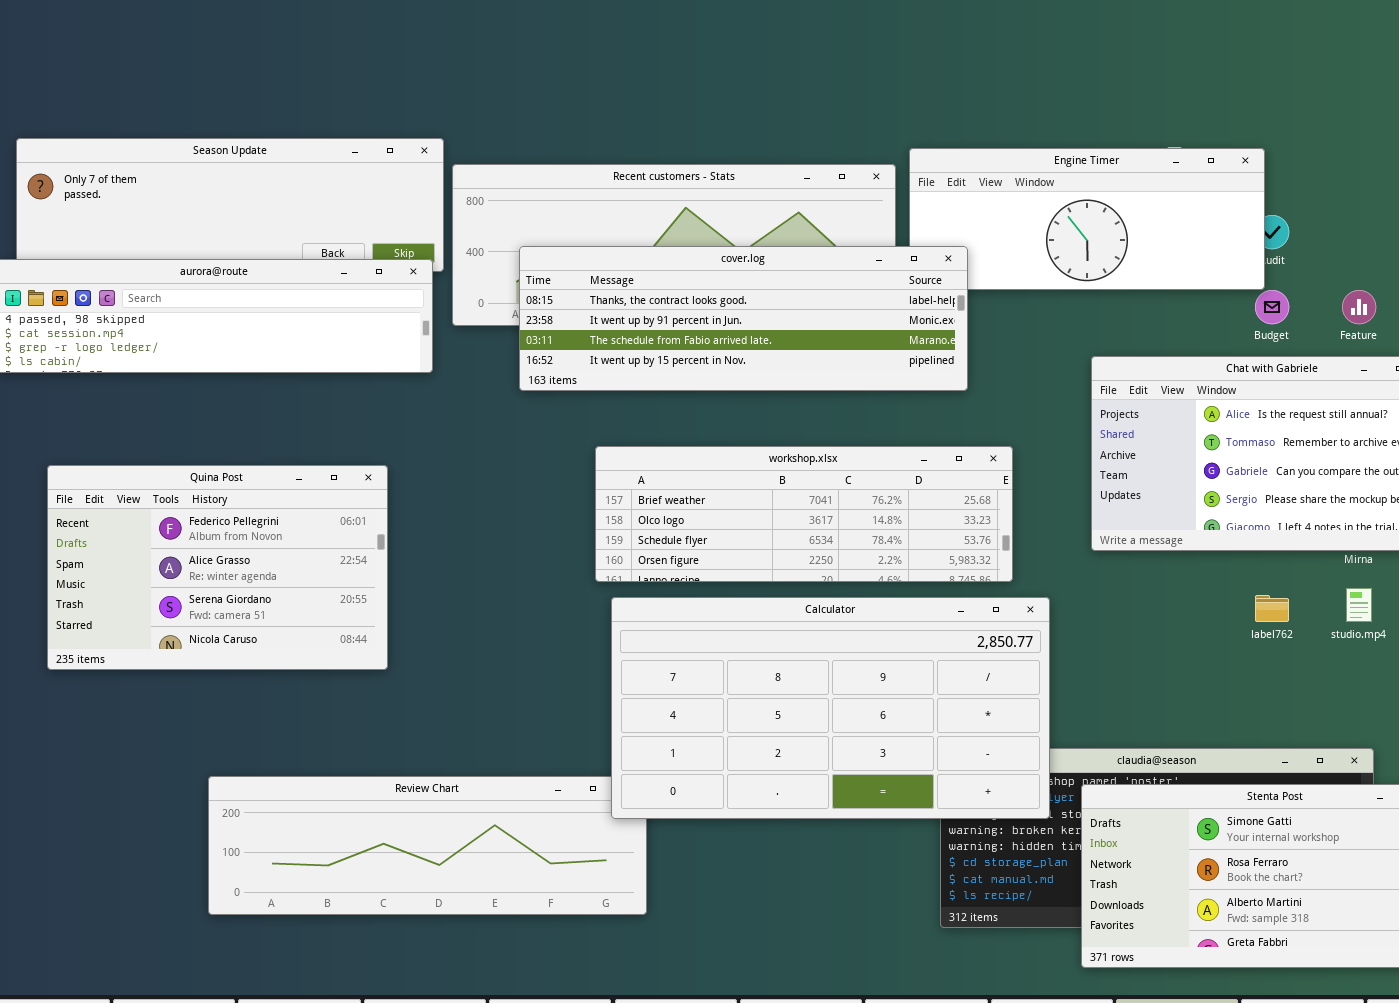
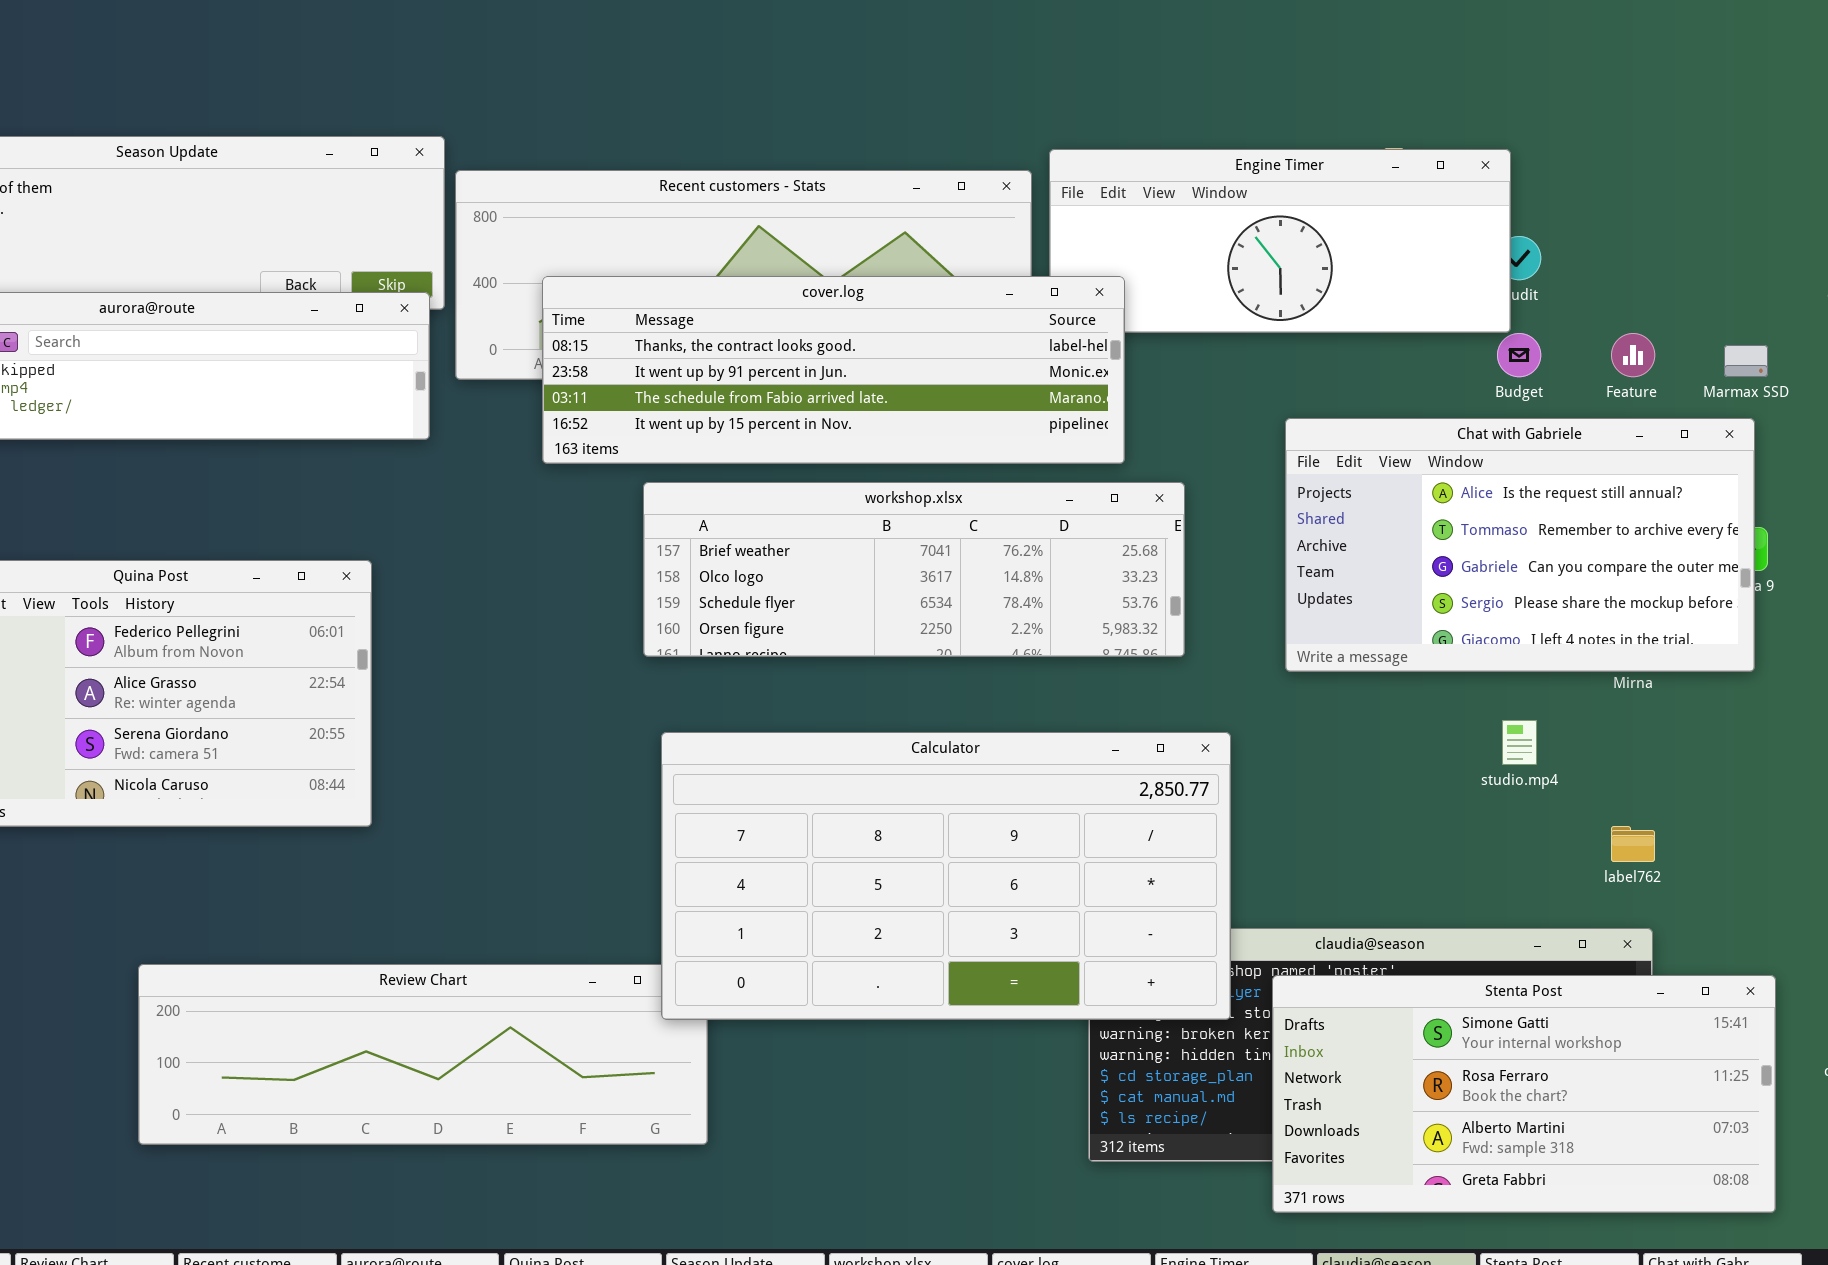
workshop.xlsx: [595,446,1013,582] -> [643,482,1185,657], moved
studio.mp4: [1346,588,1372,622] -> [1502,720,1537,765], moved
label762: [1255,595,1289,622] -> [1611,826,1655,862], moved

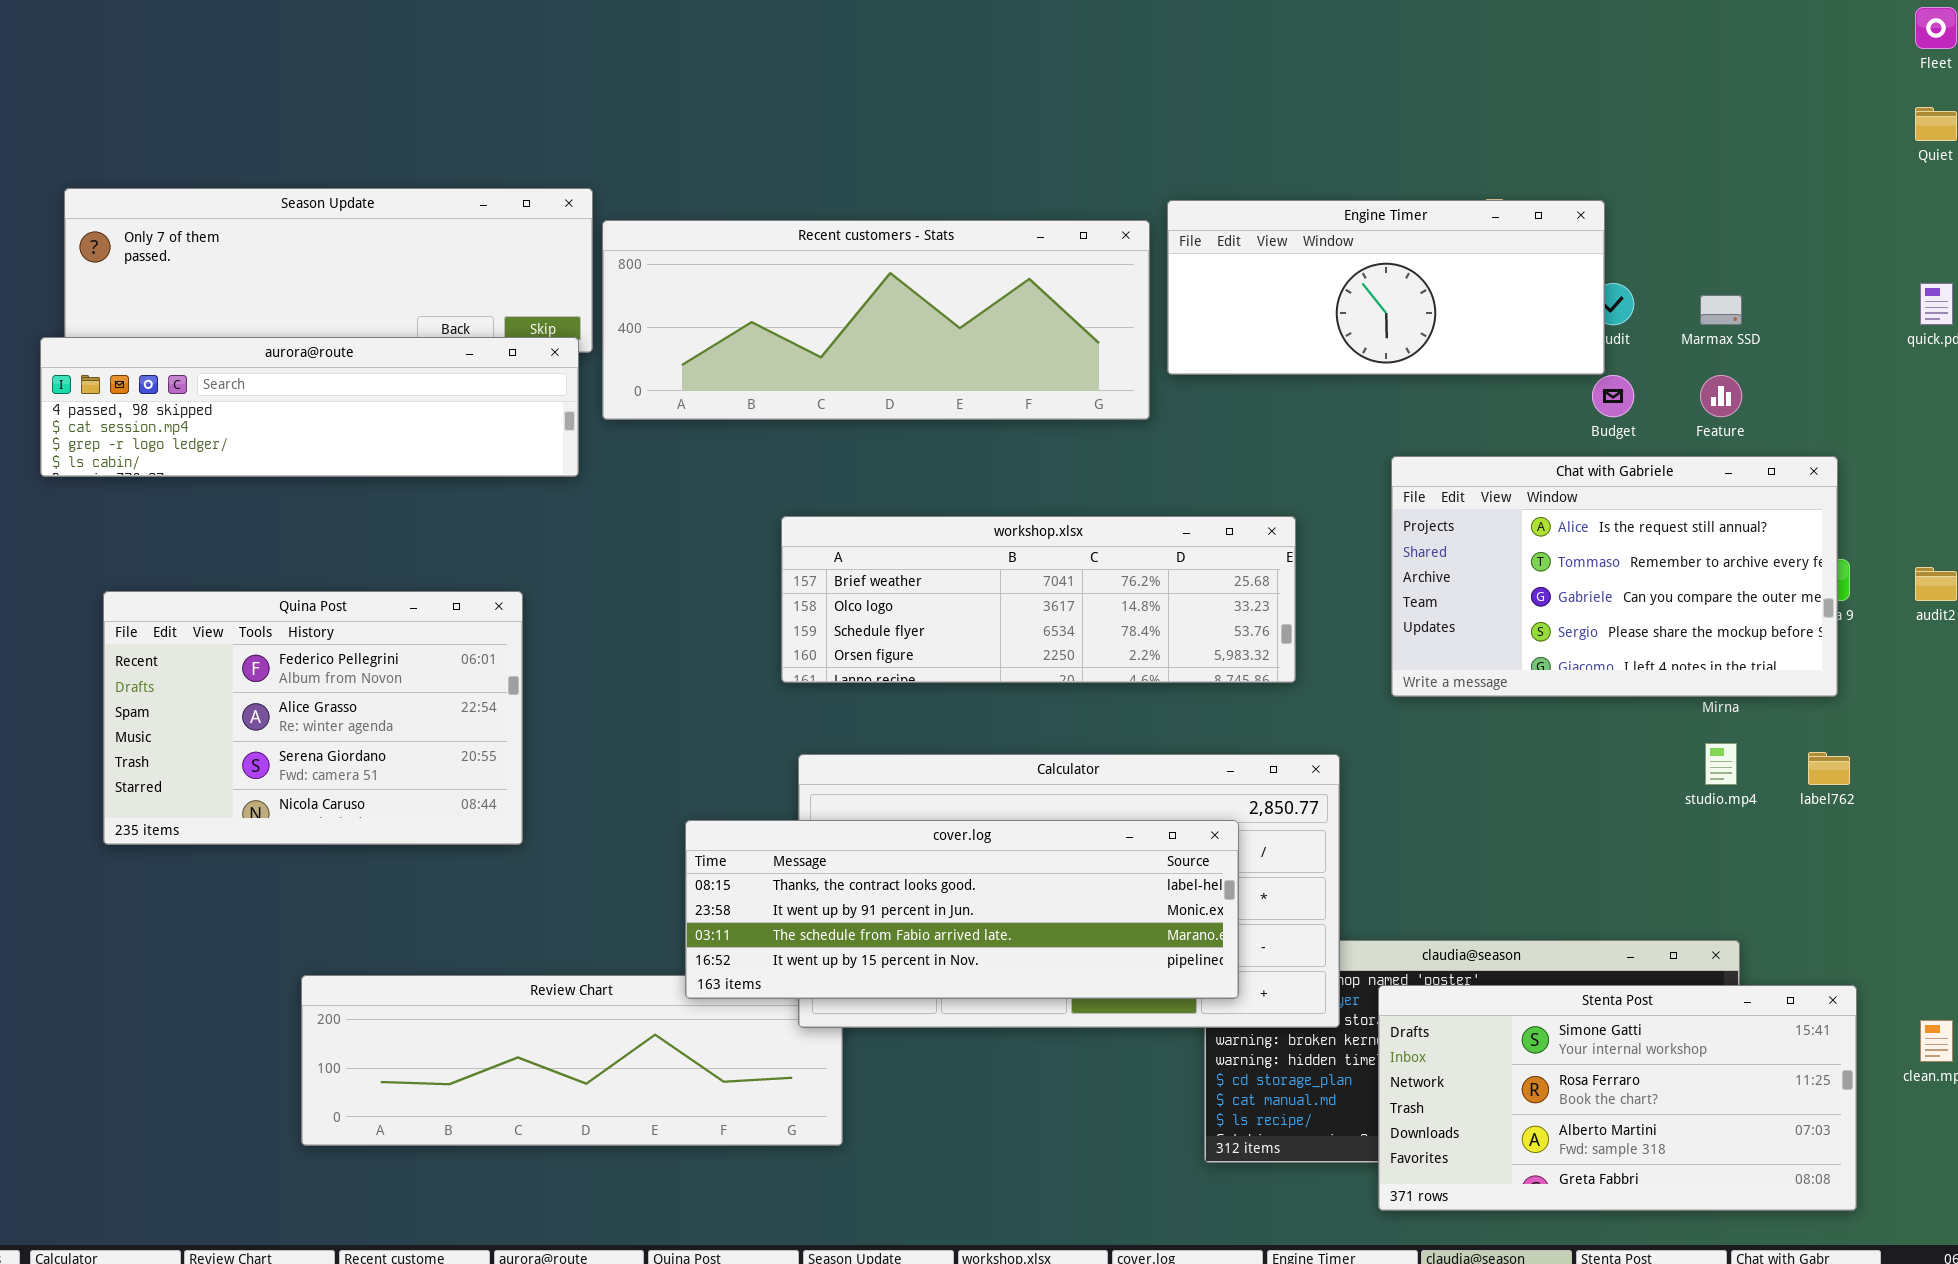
cover.log: [542,276,1125,464] -> [685,820,1239,999], moved
Marmax SSD: [1724,345,1768,377] -> [1700,295,1742,325], moved
studio.mp4: [1502,720,1537,765] -> [1705,743,1737,785], moved
label762: [1611,826,1655,862] -> [1808,752,1850,785], moved

